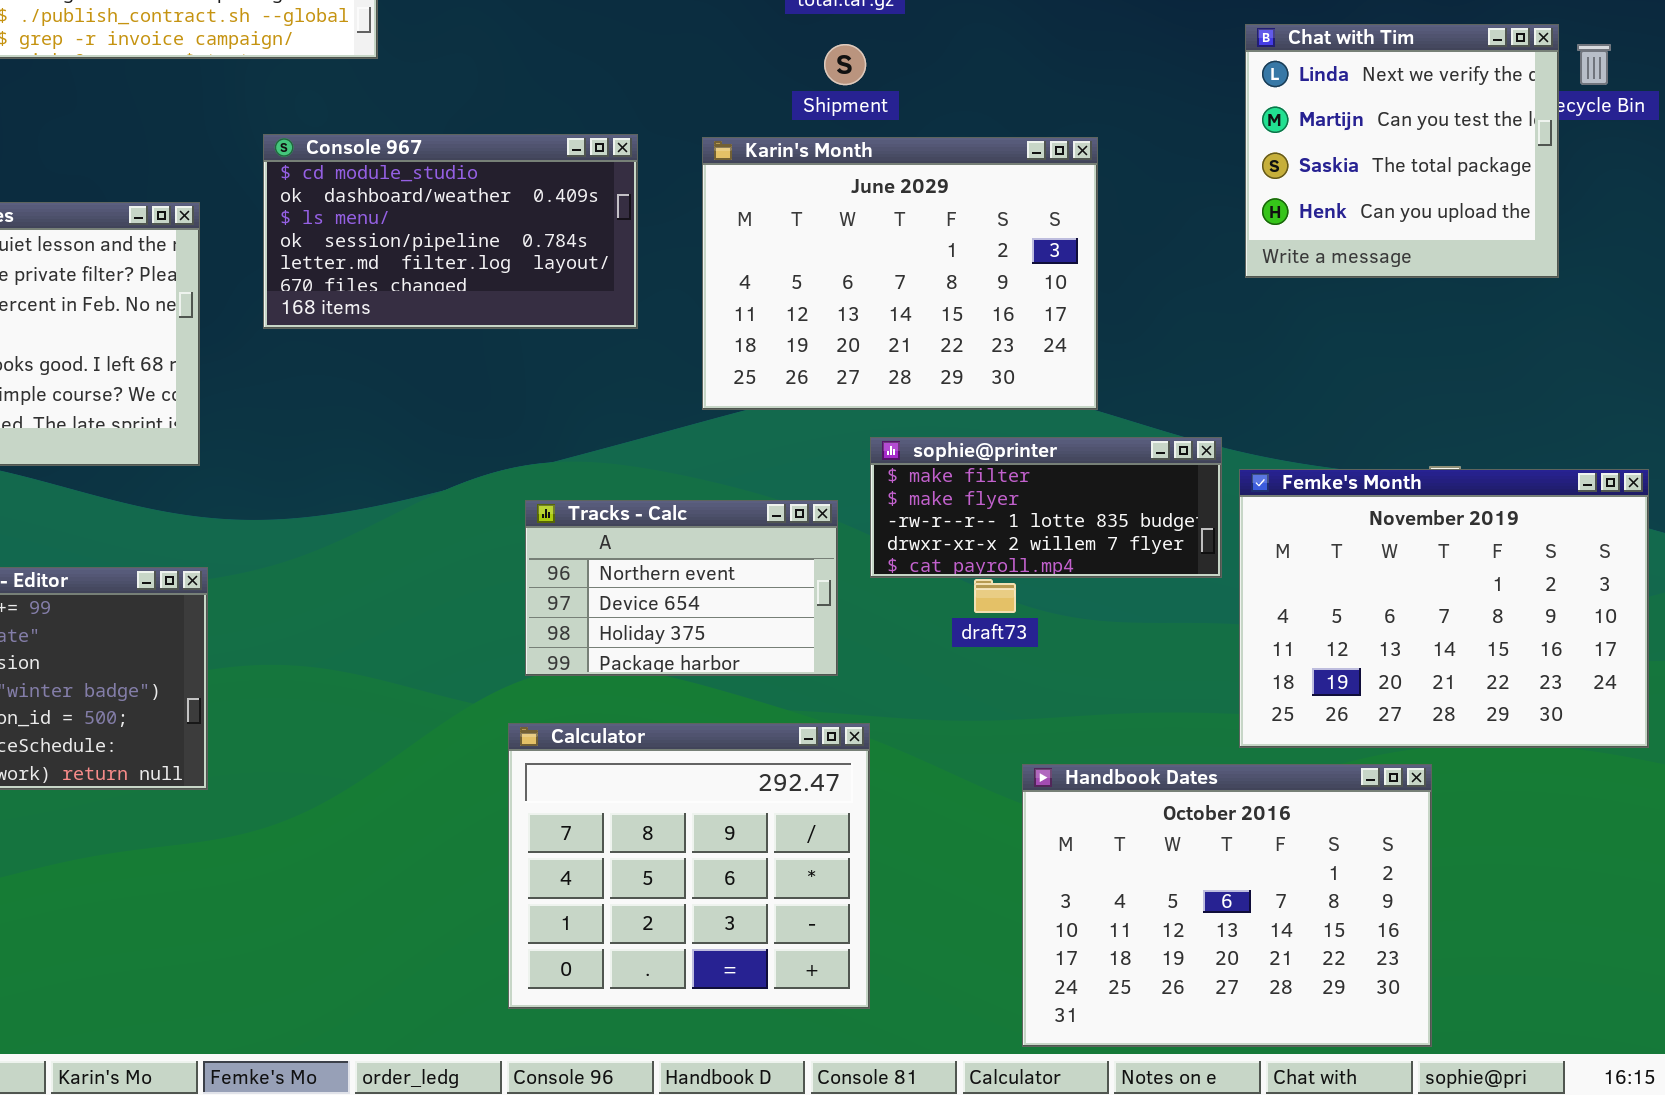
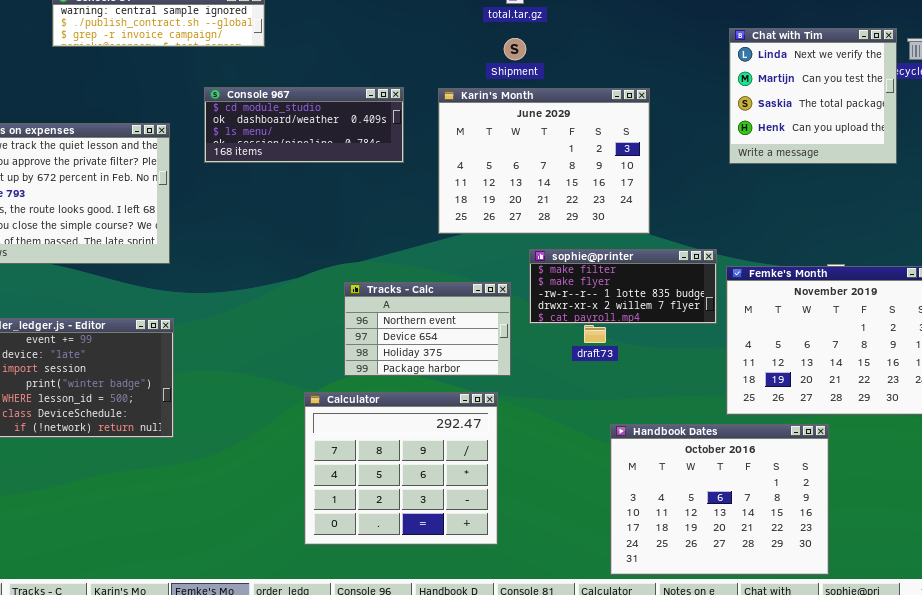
Console 967: [263,134,638,329] -> [204,87,404,163], resized
Calculator: [508,723,870,1009] -> [304,392,498,545], moved

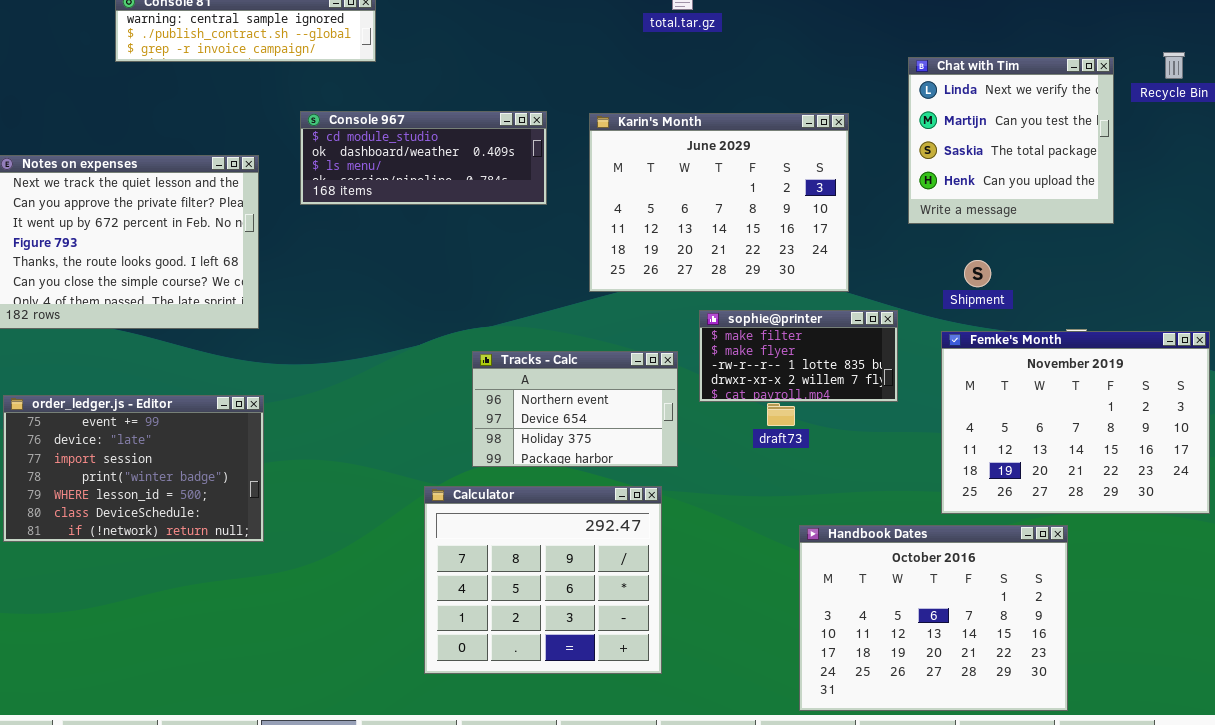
Chat with Tim: [729,28,897,164] -> [908,57,1114,224], moved
Shipment: [504,38,526,60] -> [964,260,991,287], moved
sophie@printer: [529,249,717,324] -> [699,310,898,402], resized

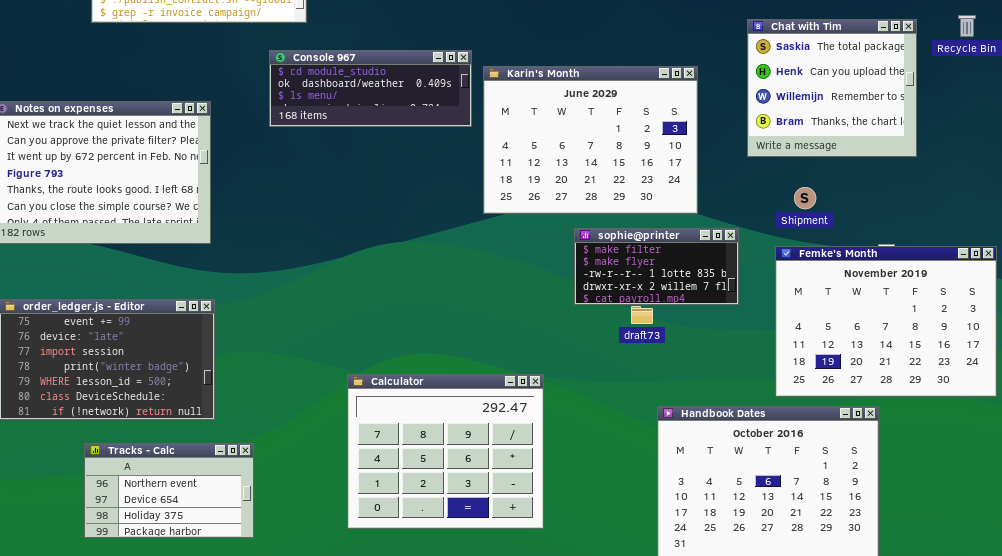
Chat with Tim: [908,57,1114,224] -> [747,19,917,157], scrolled down 2 rows
Console 967: [300,111,547,205] -> [269,50,472,127], moved
Tracks - Calc: [472,351,678,467] -> [84,443,254,538], moved

